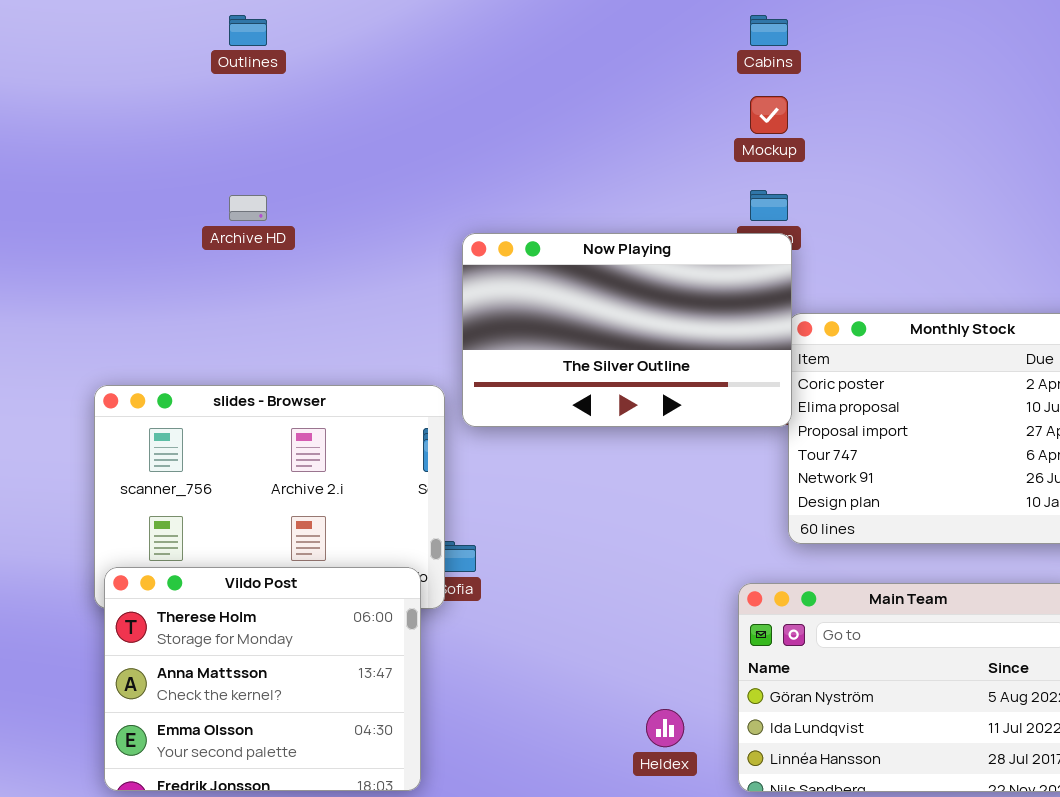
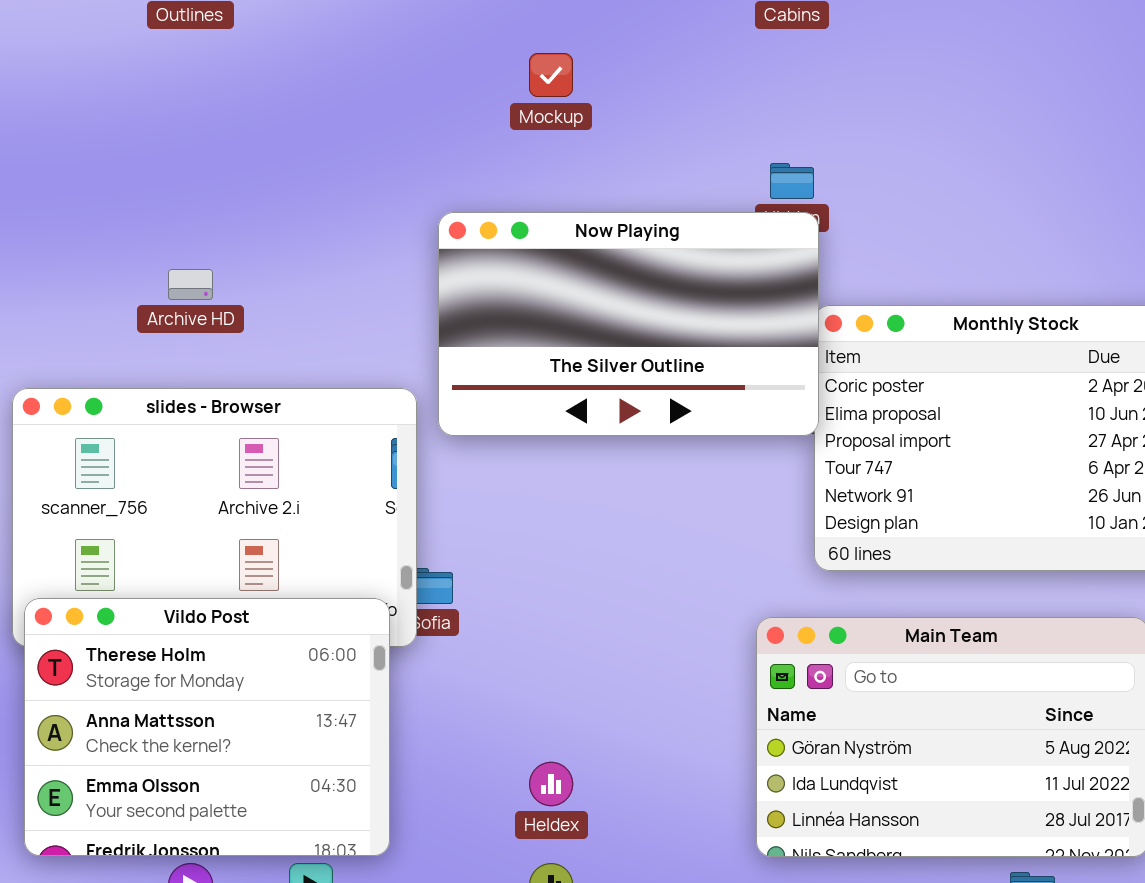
Mockup: [750,96,788,134] -> [529,53,573,97], moved
Archive HD: [229,195,267,221] -> [168,269,213,300], moved
Heldex: [646,709,684,747] -> [529,762,573,806], moved

